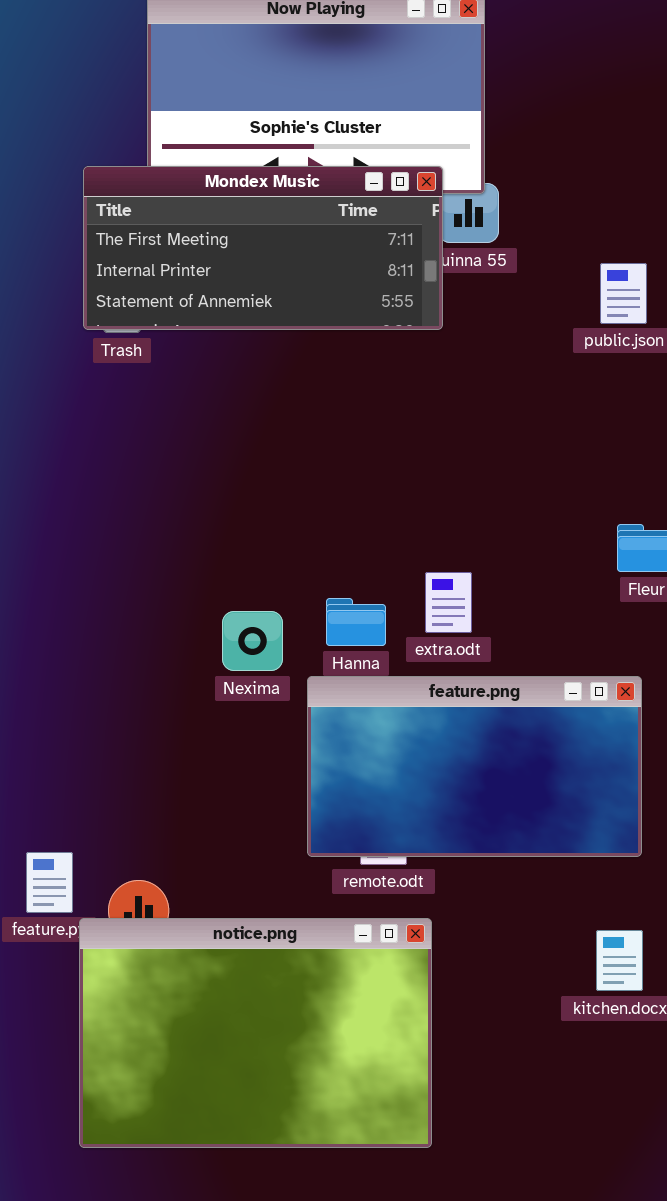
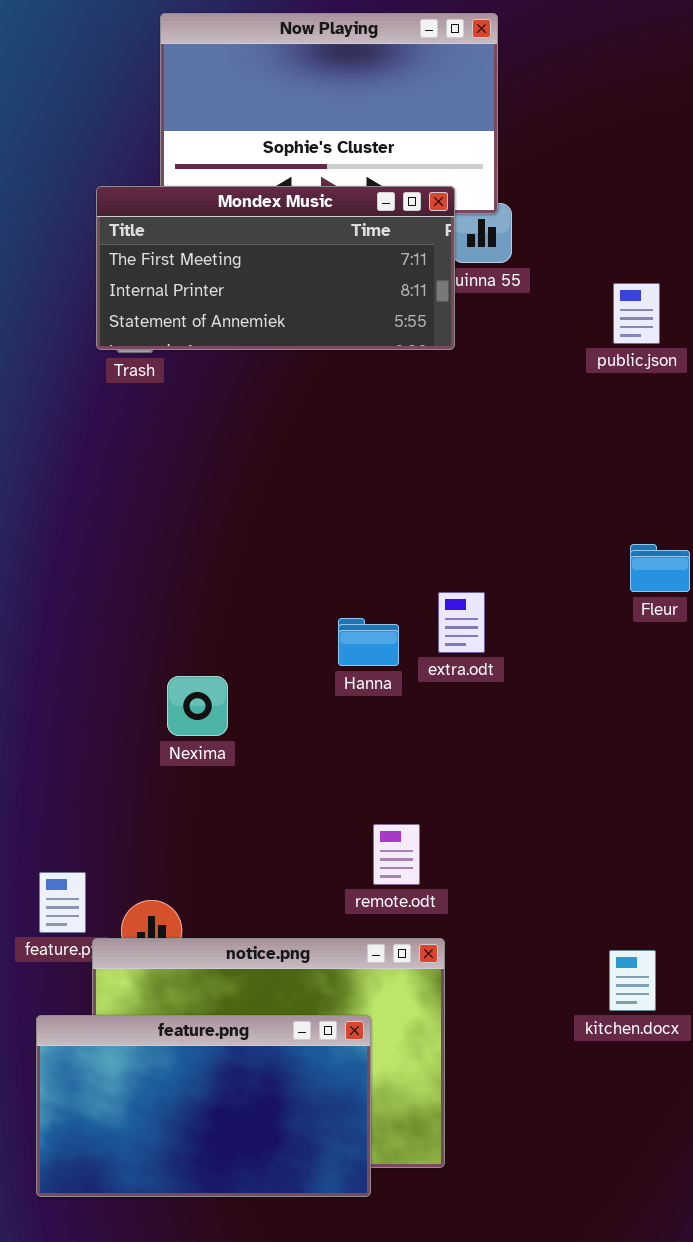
Nexima: [222,611,283,671] -> [167,676,228,736], moved
feature.png: [307,676,642,857] -> [36,1015,371,1197], moved

